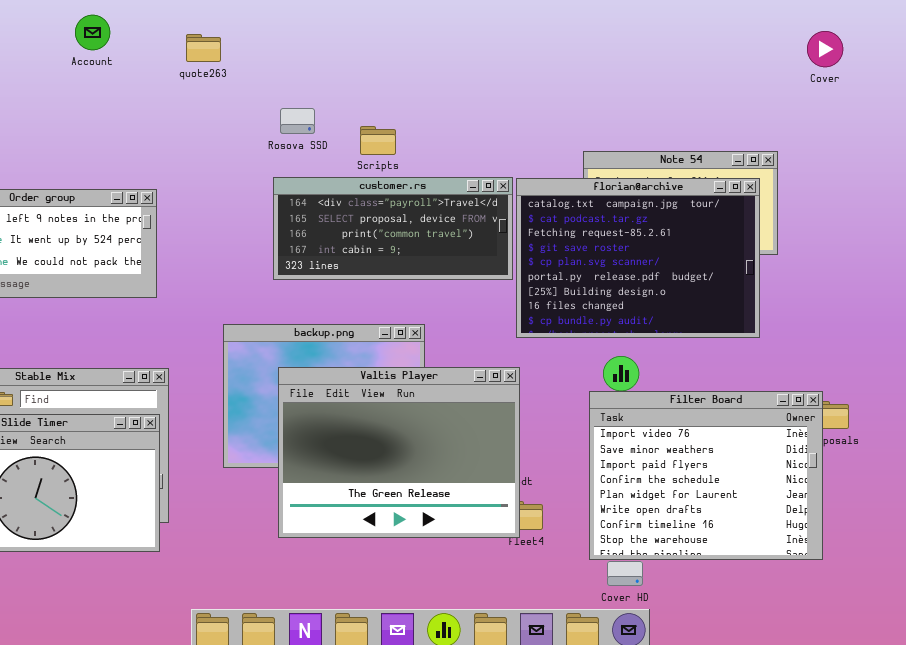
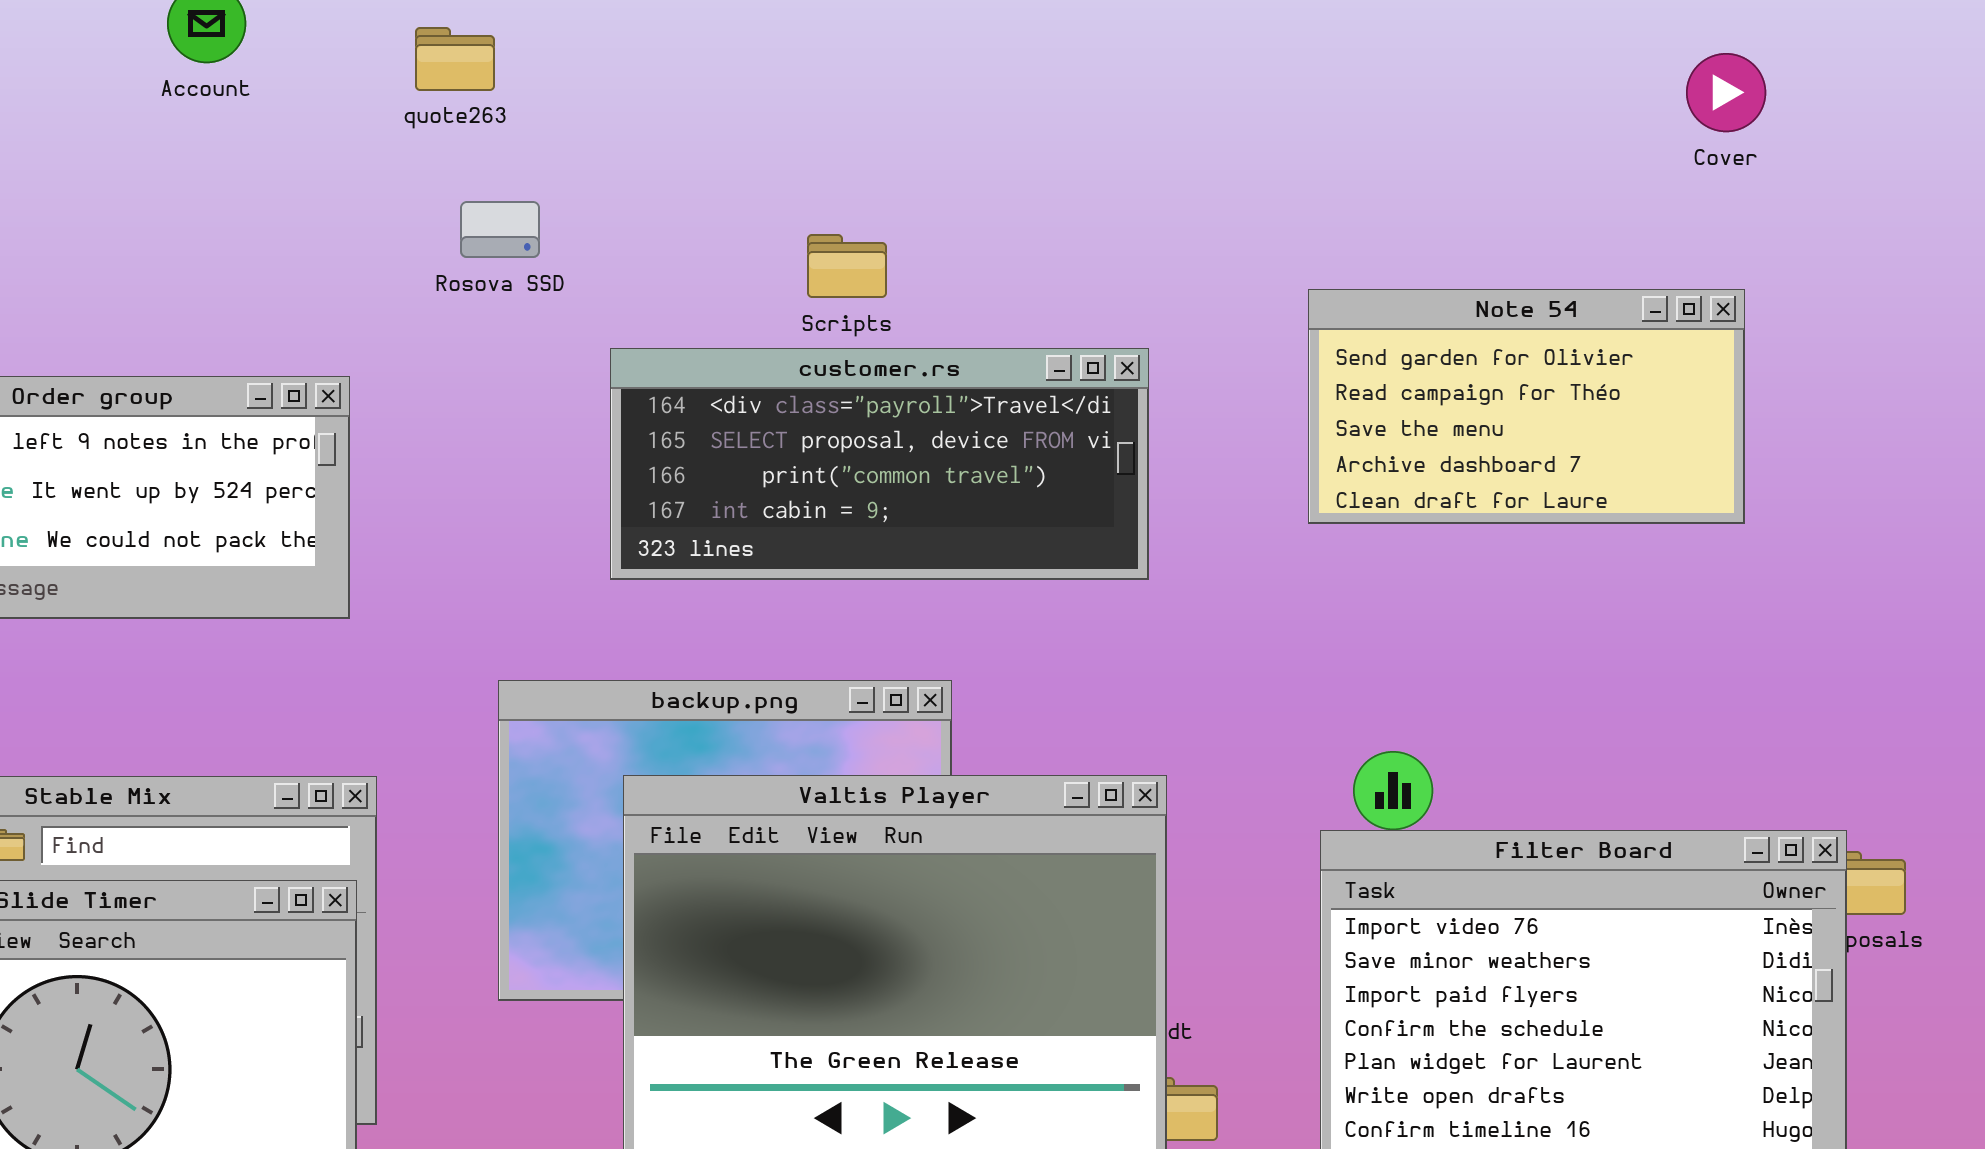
Cover: [807,31,843,67] -> [1686,53,1766,132], moved
Rosova SSD: [280,108,315,134] -> [460,201,540,258], moved
florian@archive: [516,178,760,338] -> none, closed

